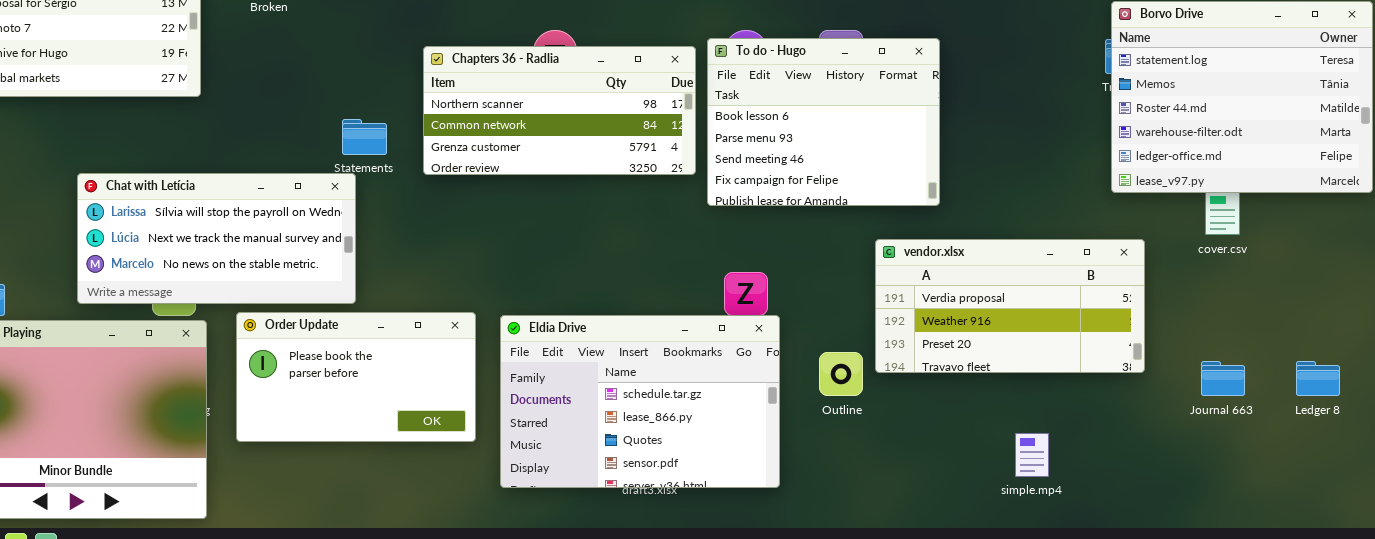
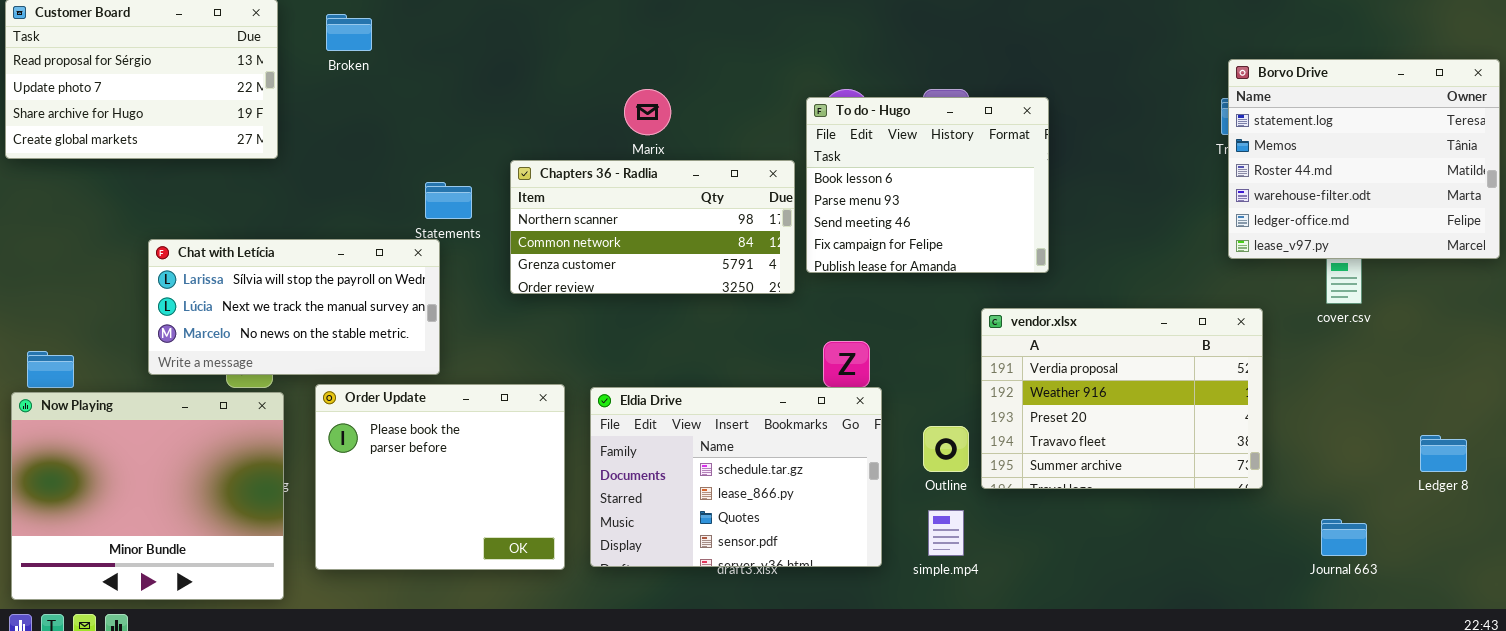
Chapters 36 - Radlia: [423,46,696,175] -> [510,160,795,294], moved
vendor.xlsx: [875,239,1145,373] -> [981,308,1263,489], resized
Order Update: [236,312,476,442] -> [315,384,565,570], resized
Journal 663: [1201,361,1245,396] -> [1321,519,1367,556], moved
simple.mp4: [1015,433,1049,477] -> [928,510,964,556], moved

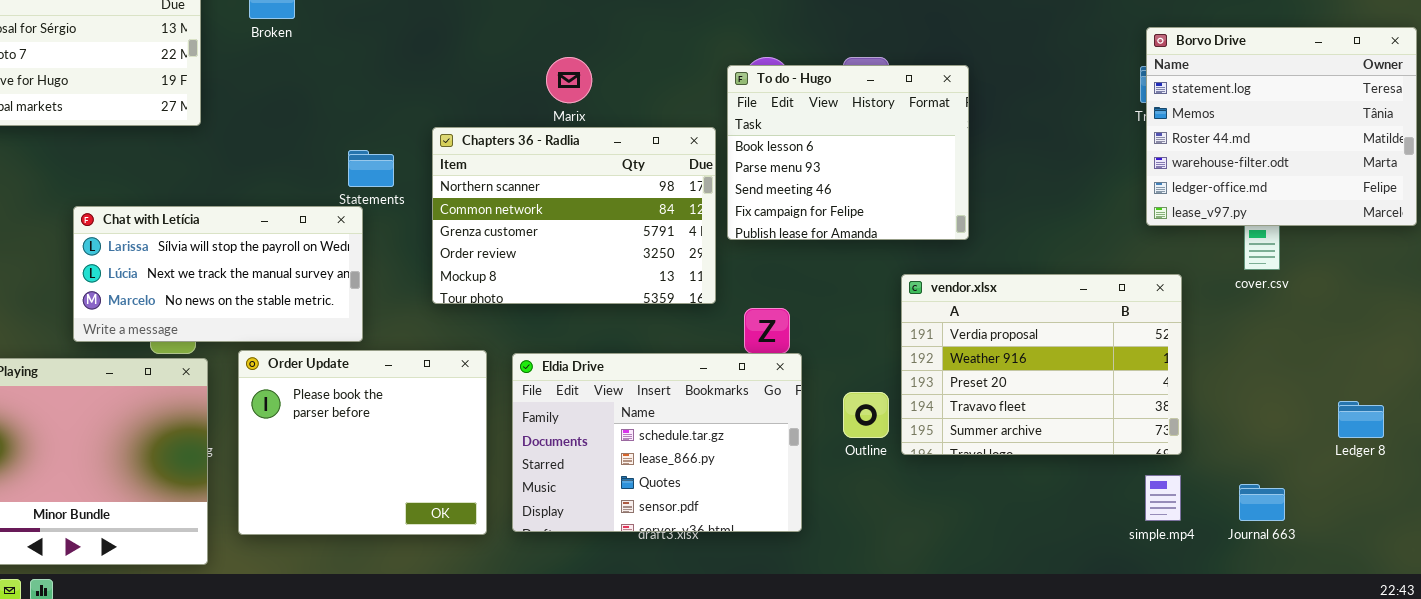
Chapters 36 - Radlia: [510,160,795,294] -> [432,127,716,304], resized
simple.mp4: [928,510,964,556] -> [1145,475,1181,521], moved

